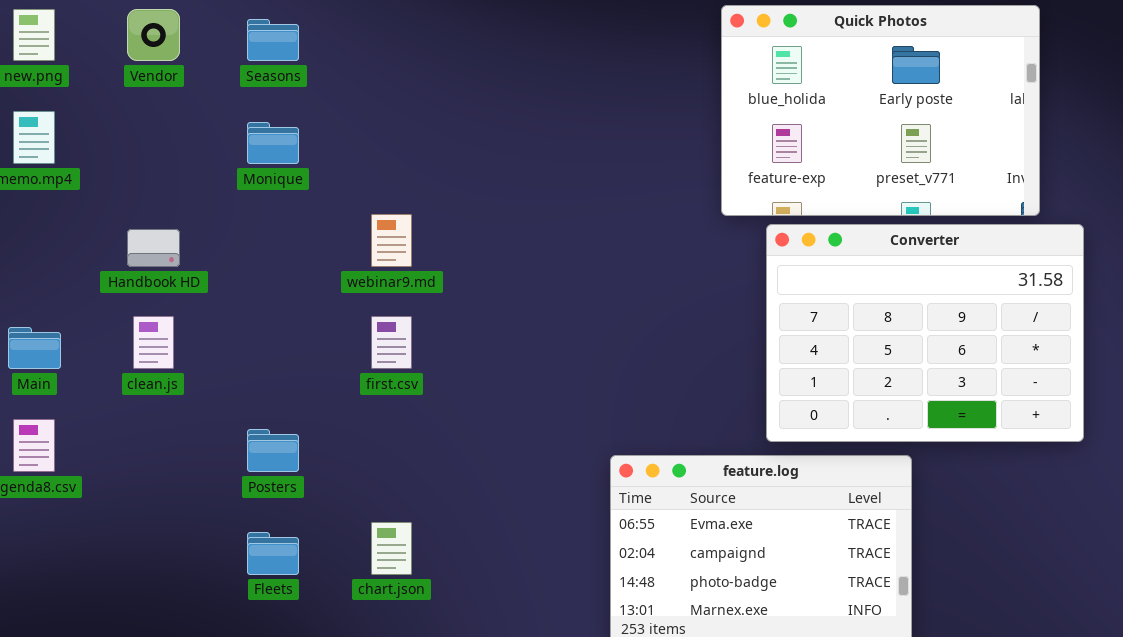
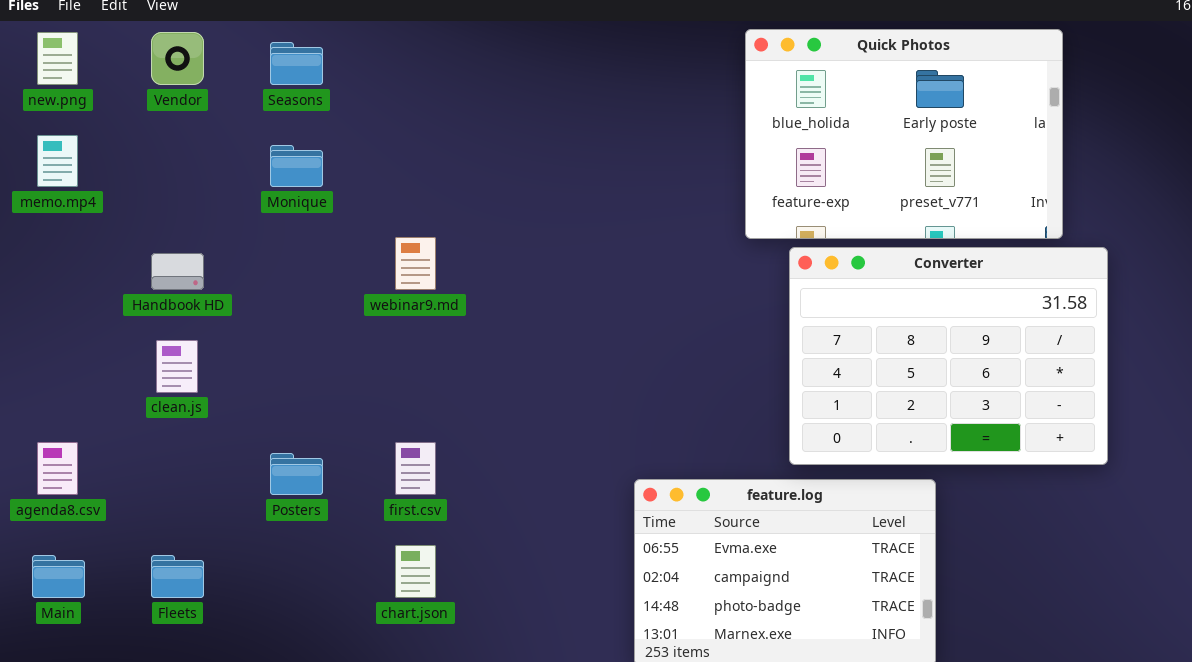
first.csv: [371,316,412,369] -> [395,442,436,495], moved
Main: [8,327,61,369] -> [32,555,85,598], moved
Fleets: [247,532,299,575] -> [151,555,204,598], moved

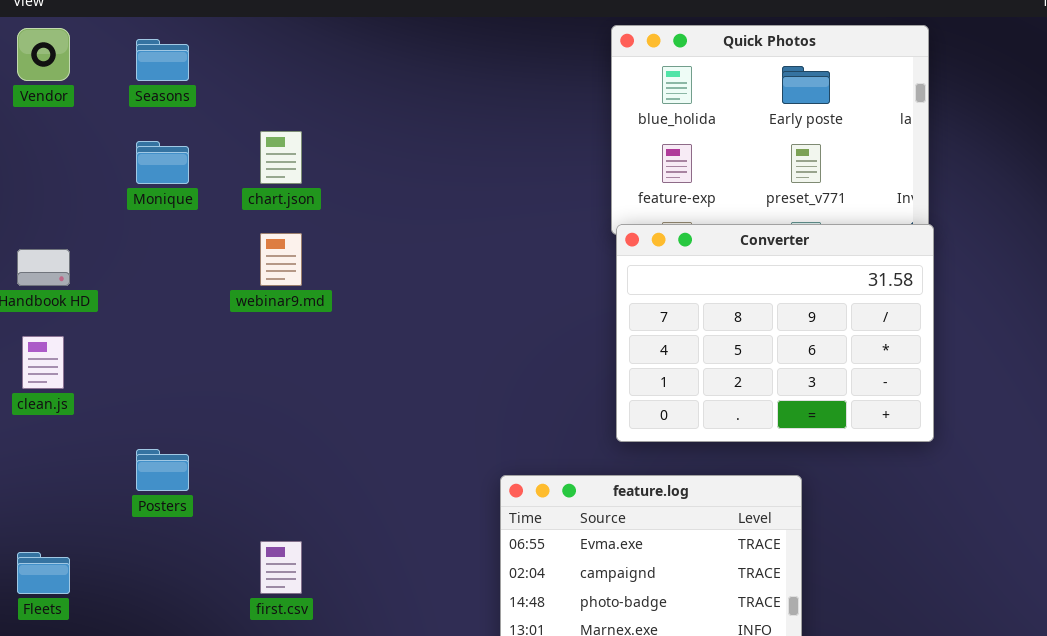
Converter: [789,247,1108,465] -> [616,224,934,442], moved
first.csv: [395,442,436,495] -> [260,541,302,594], moved
chart.json: [395,545,436,598] -> [260,131,302,184], moved

